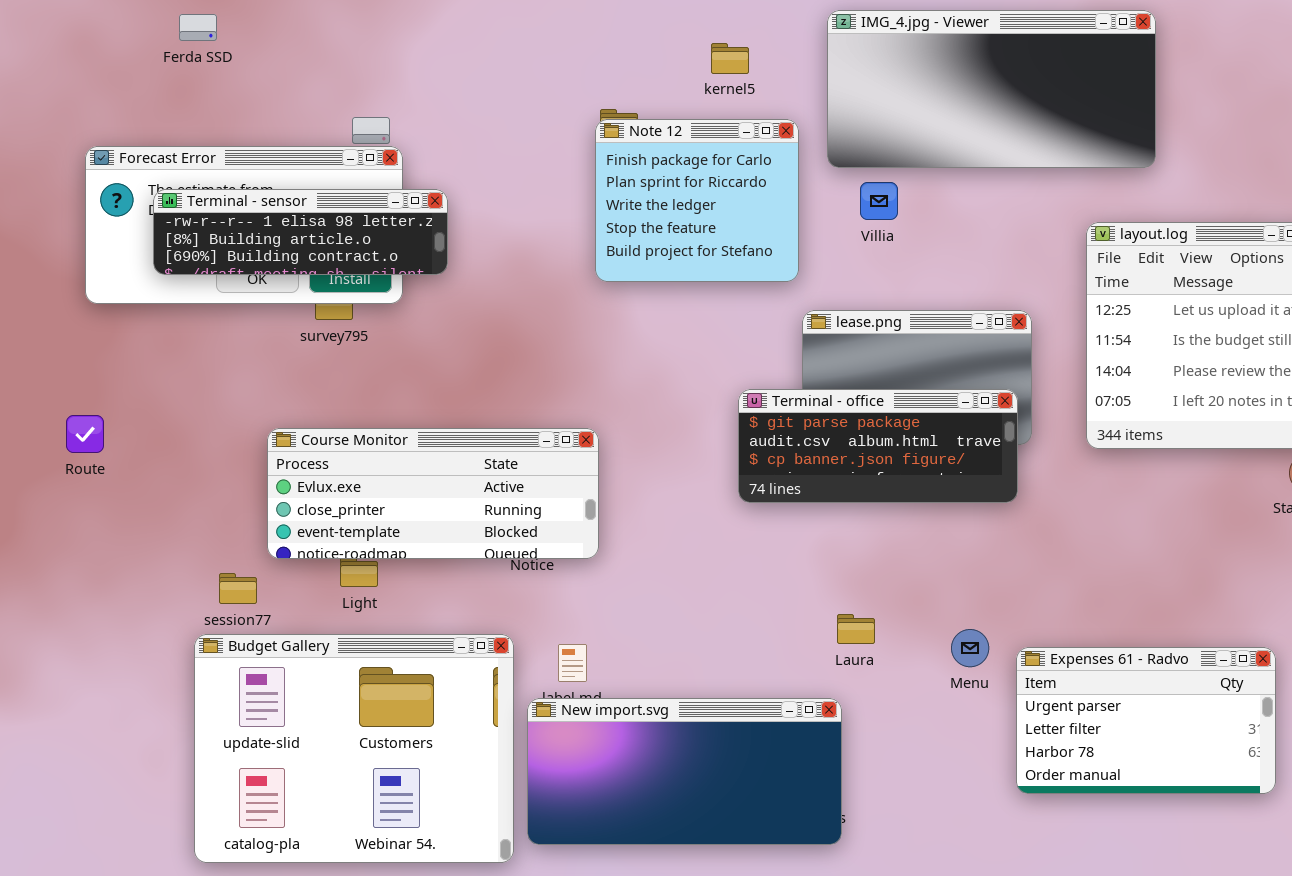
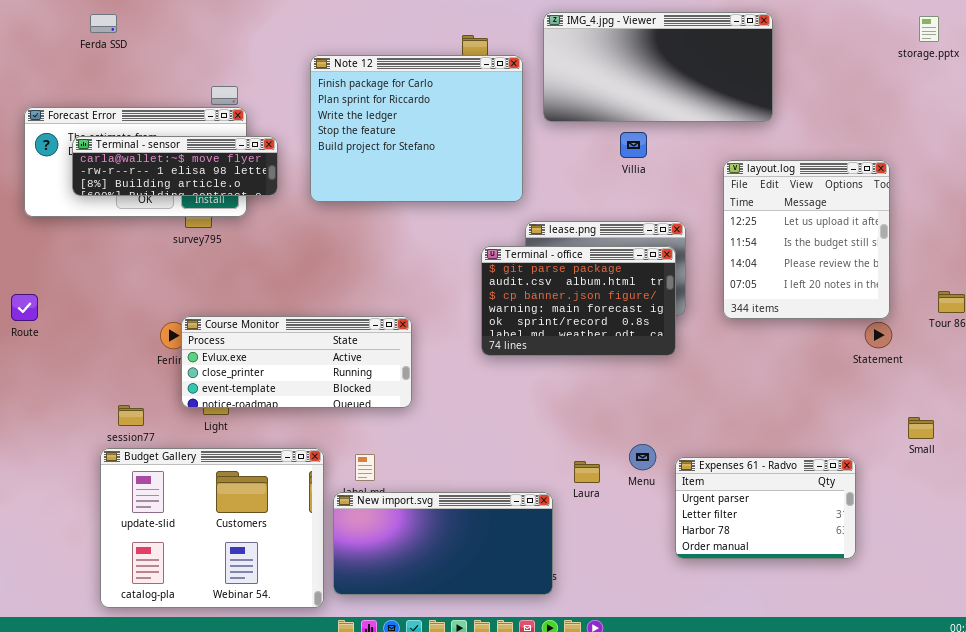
Note 12: [595,119,799,282] -> [310,55,523,202], resized
Villia: [860,182,898,220] -> [620,132,647,158], moved
Terminal - sensor: [153,189,448,275] -> [72,136,278,196], scrolled up 1 row
Terminal - office: [738,389,1018,503] -> [481,246,676,356], resized
Course Monitor: [267,428,599,559] -> [181,316,412,408], moved
Laura: [837,614,875,644] -> [574,461,600,483], moved

